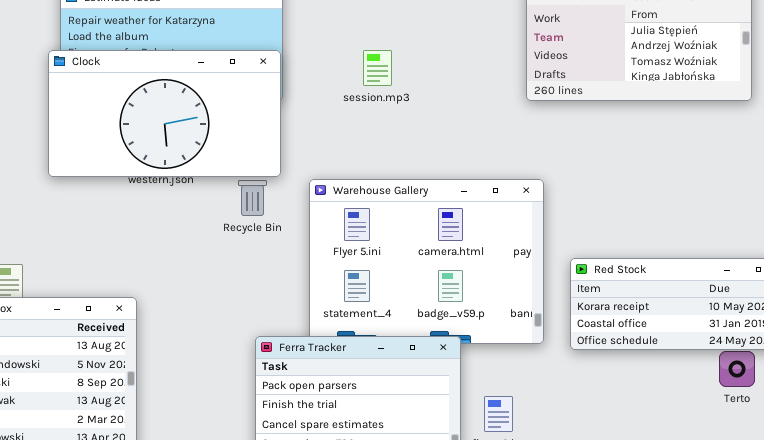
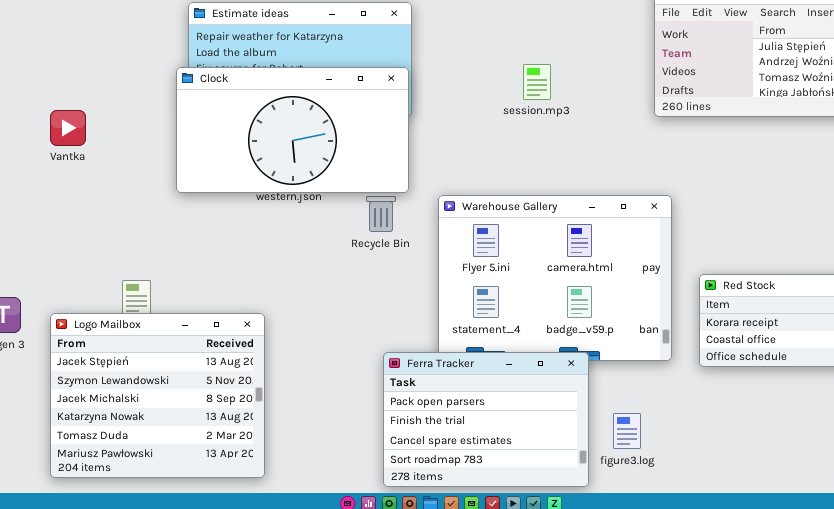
session.mp3: [363,50,392,86] -> [523,64,551,100], moved

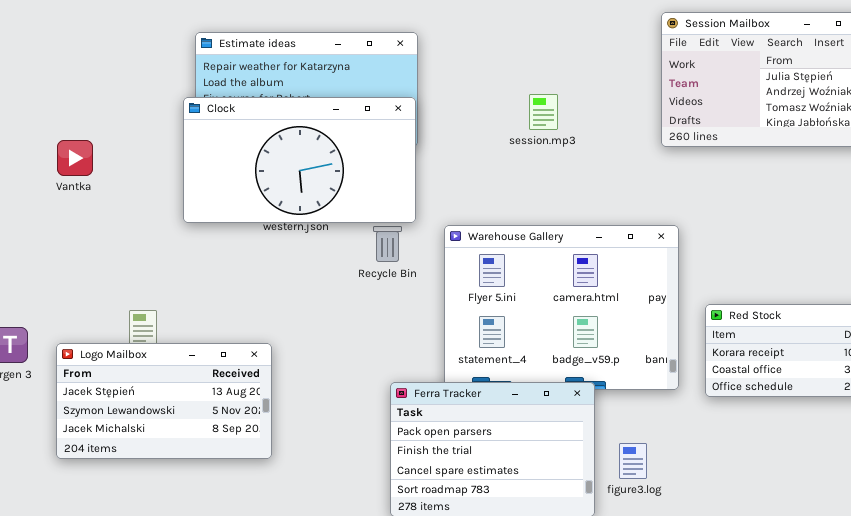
Logo Mailbox: [50,313,265,478] -> [56,343,272,459], resized

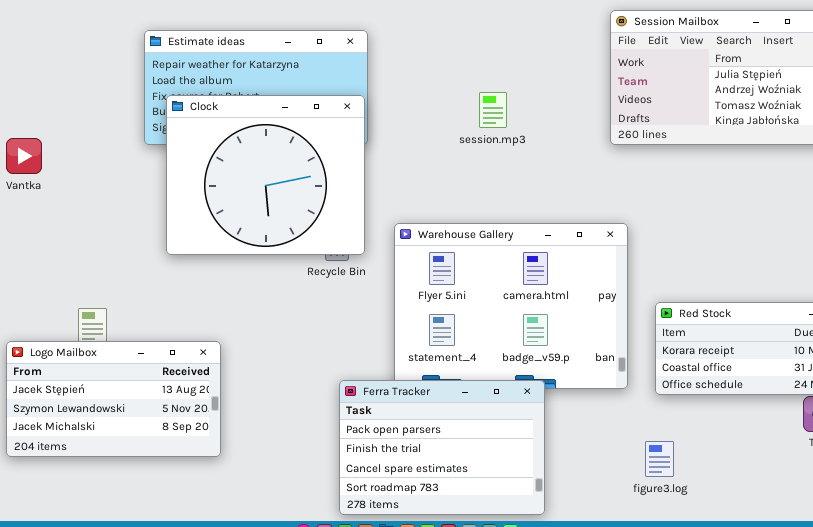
Clock: [183,97,416,223] -> [166,95,365,255], resized
figure3.log: [619,443,647,479] -> [645,441,674,477], moved

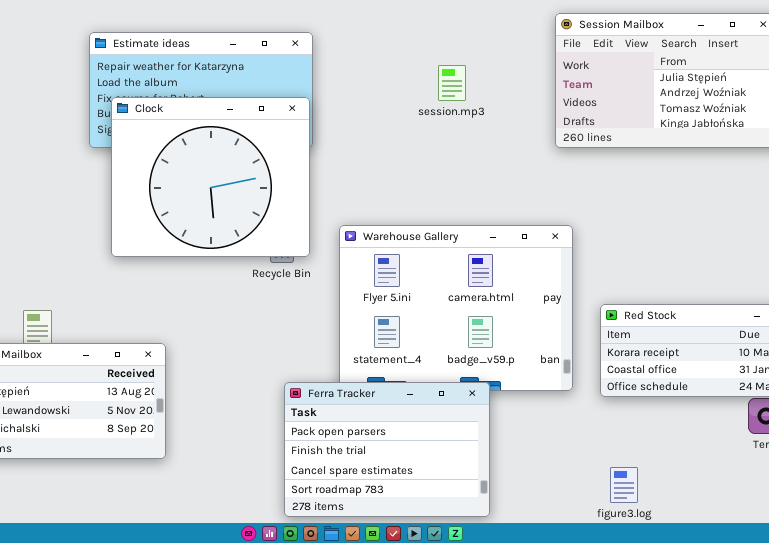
session.mp3: [479,92,507,128] -> [438,65,466,101], moved
figure3.log: [645,441,674,477] -> [610,467,638,503], moved

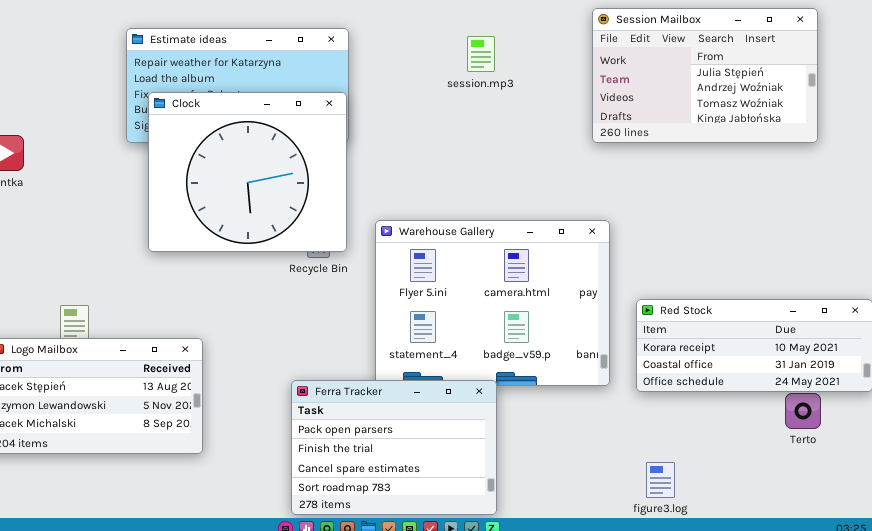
session.mp3: [438,65,466,101] -> [467,36,495,72], moved
Ferra Tracker: [284,382,490,517] -> [291,380,497,515], moved

